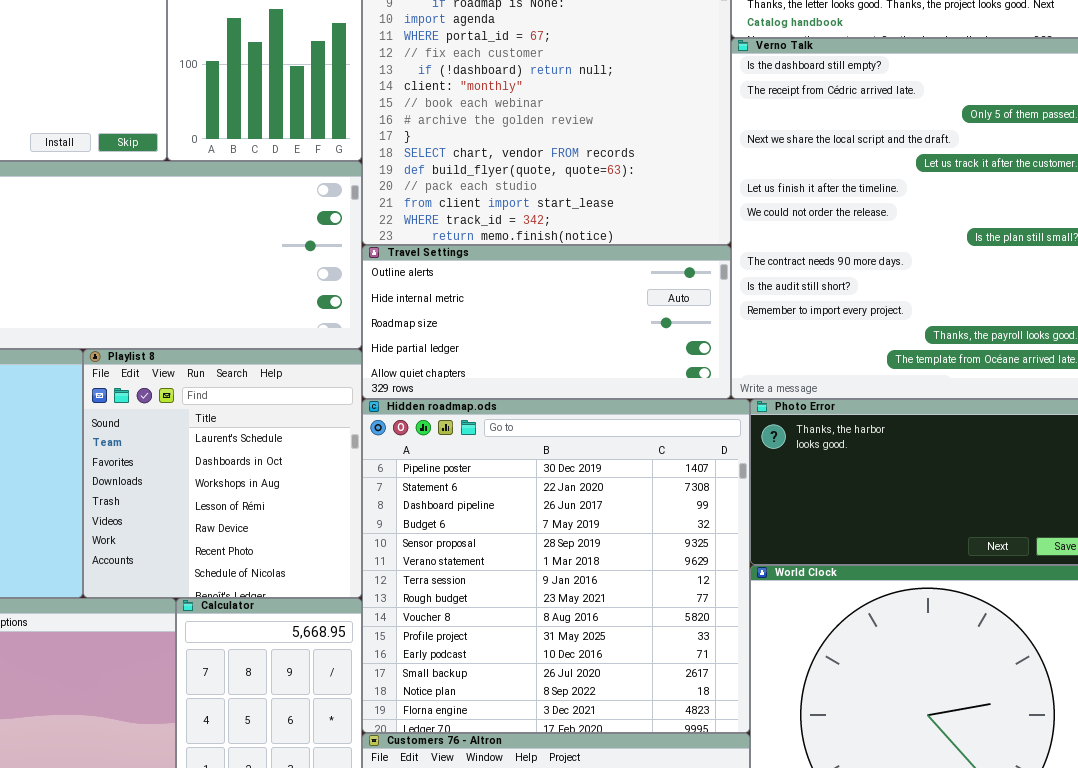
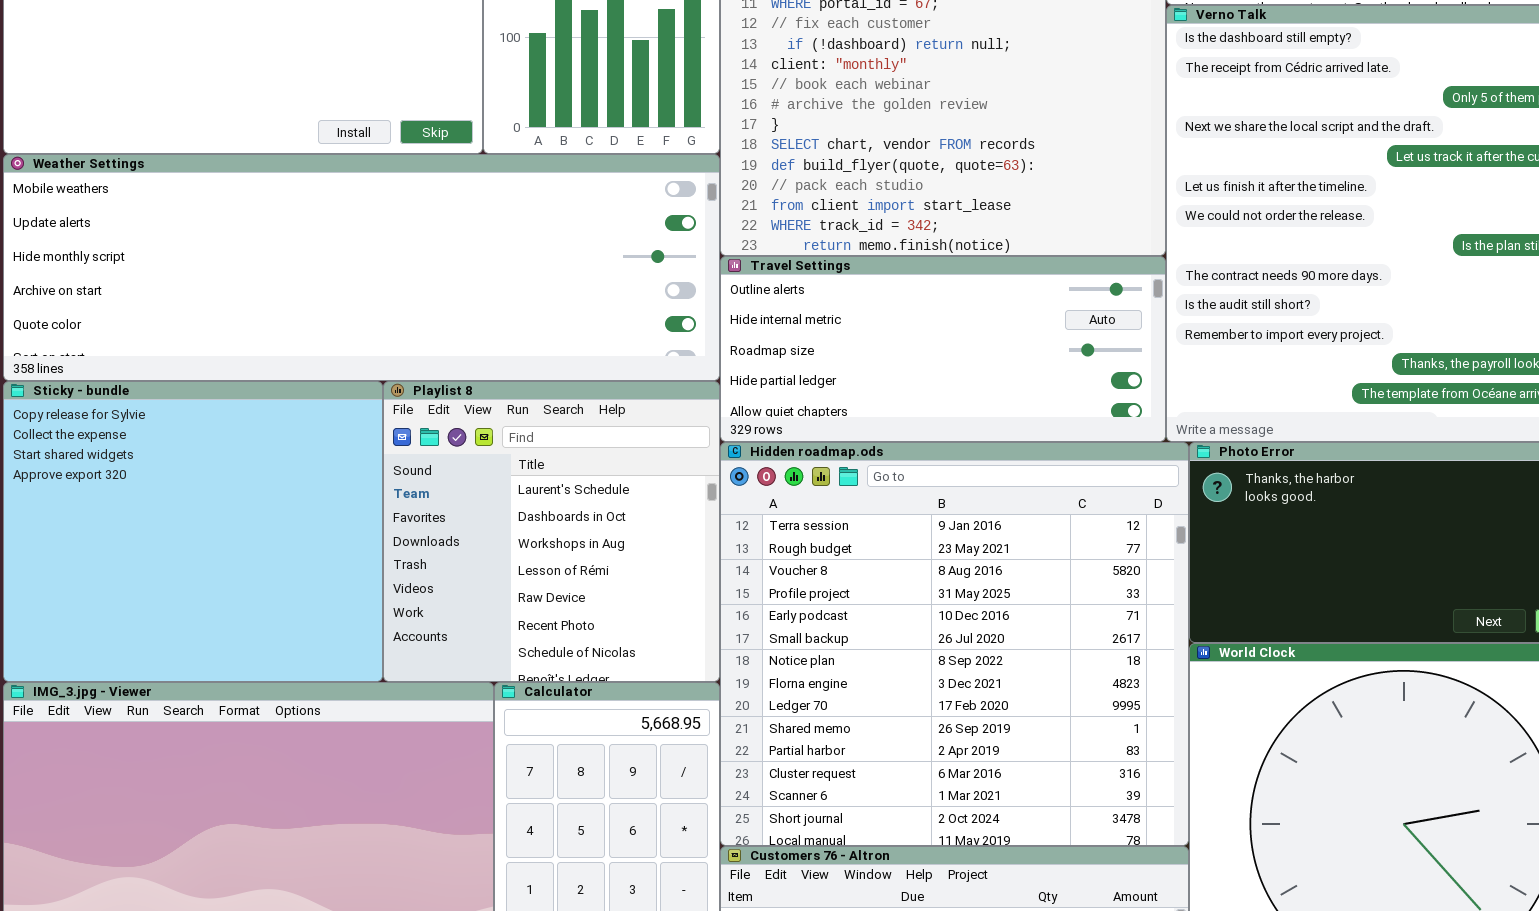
Hidden roadmap.ods: [362,399,750,733] -> [720,442,1189,846], scrolled down 6 rows

